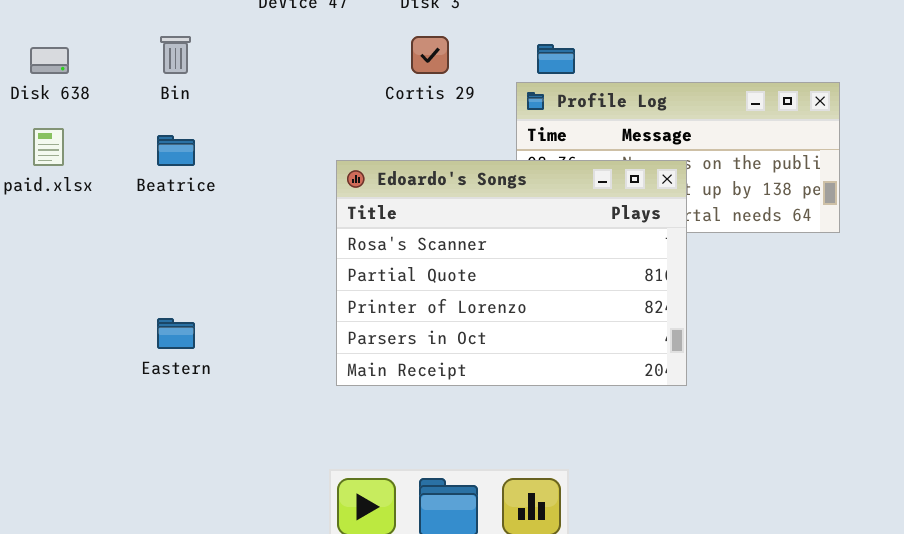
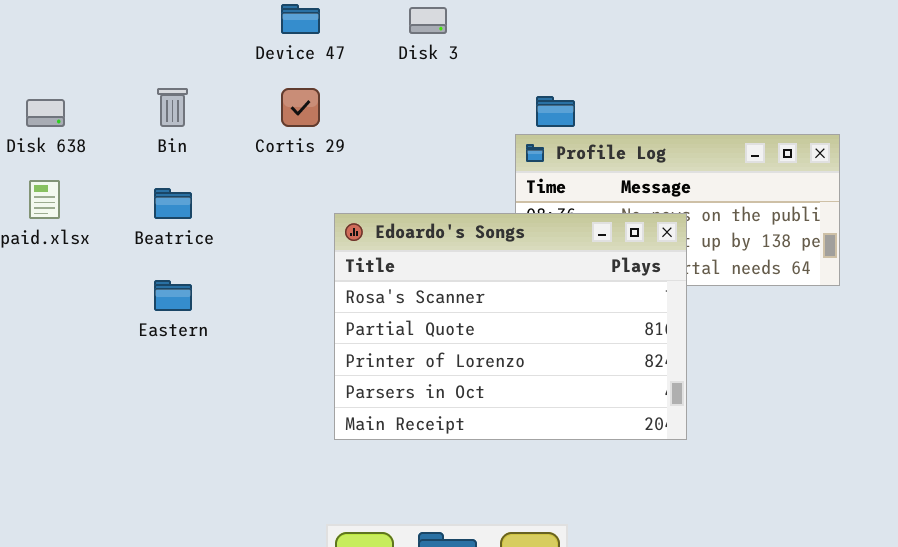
Cortis 29: [411,36,449,74] -> [281,88,320,127], moved
Eastern: [157,318,195,349] -> [154,280,192,311], moved

